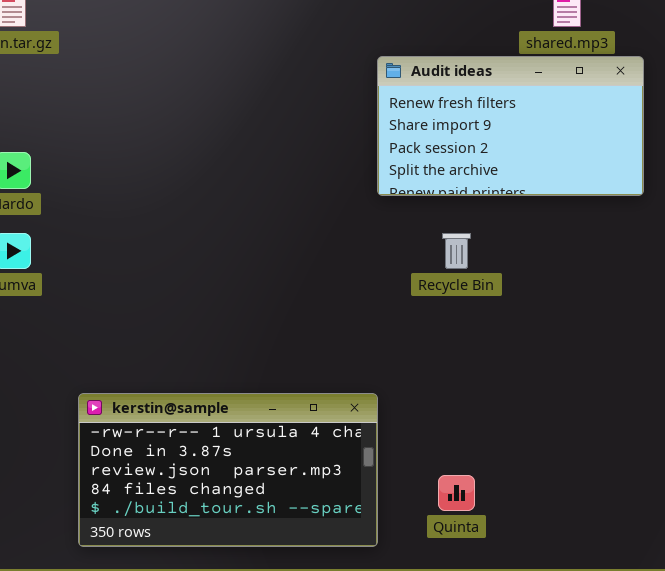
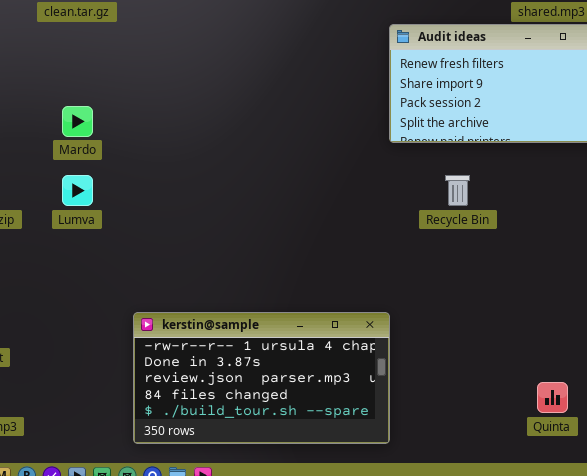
Quinta: [438,475,475,511] -> [537,382,568,413], moved

